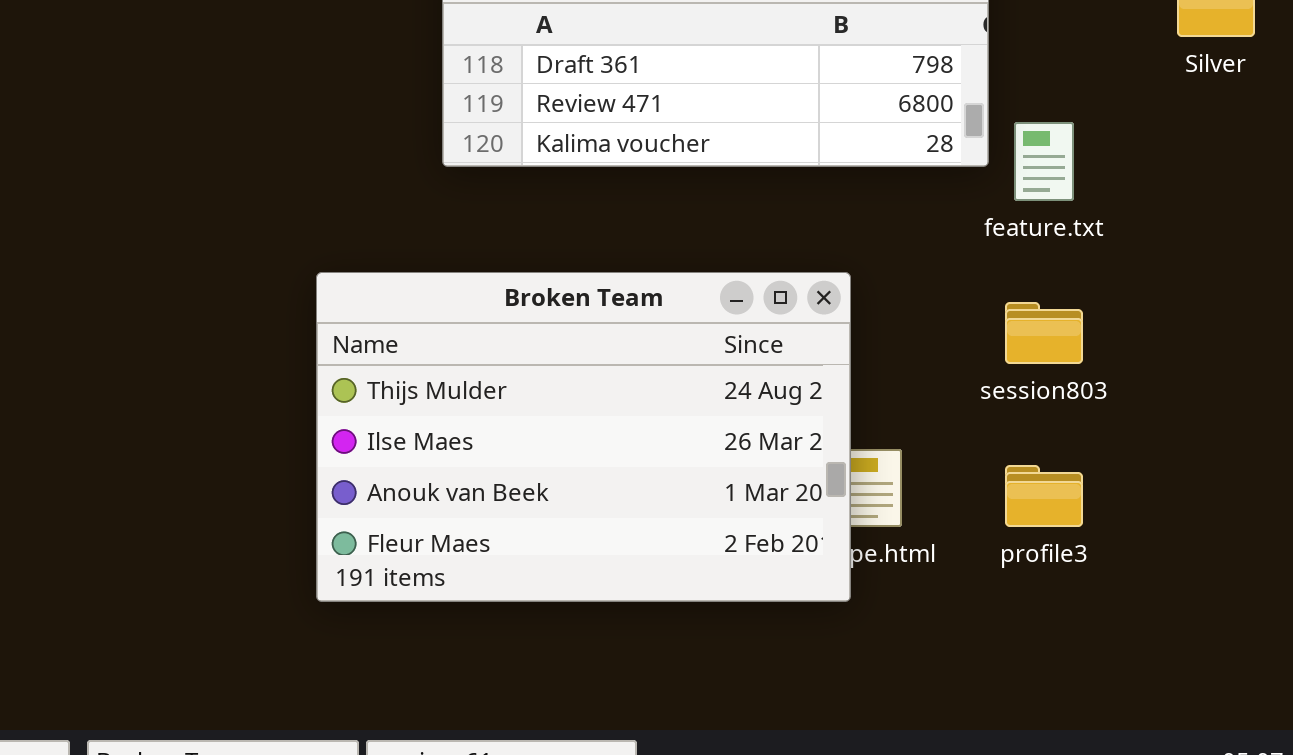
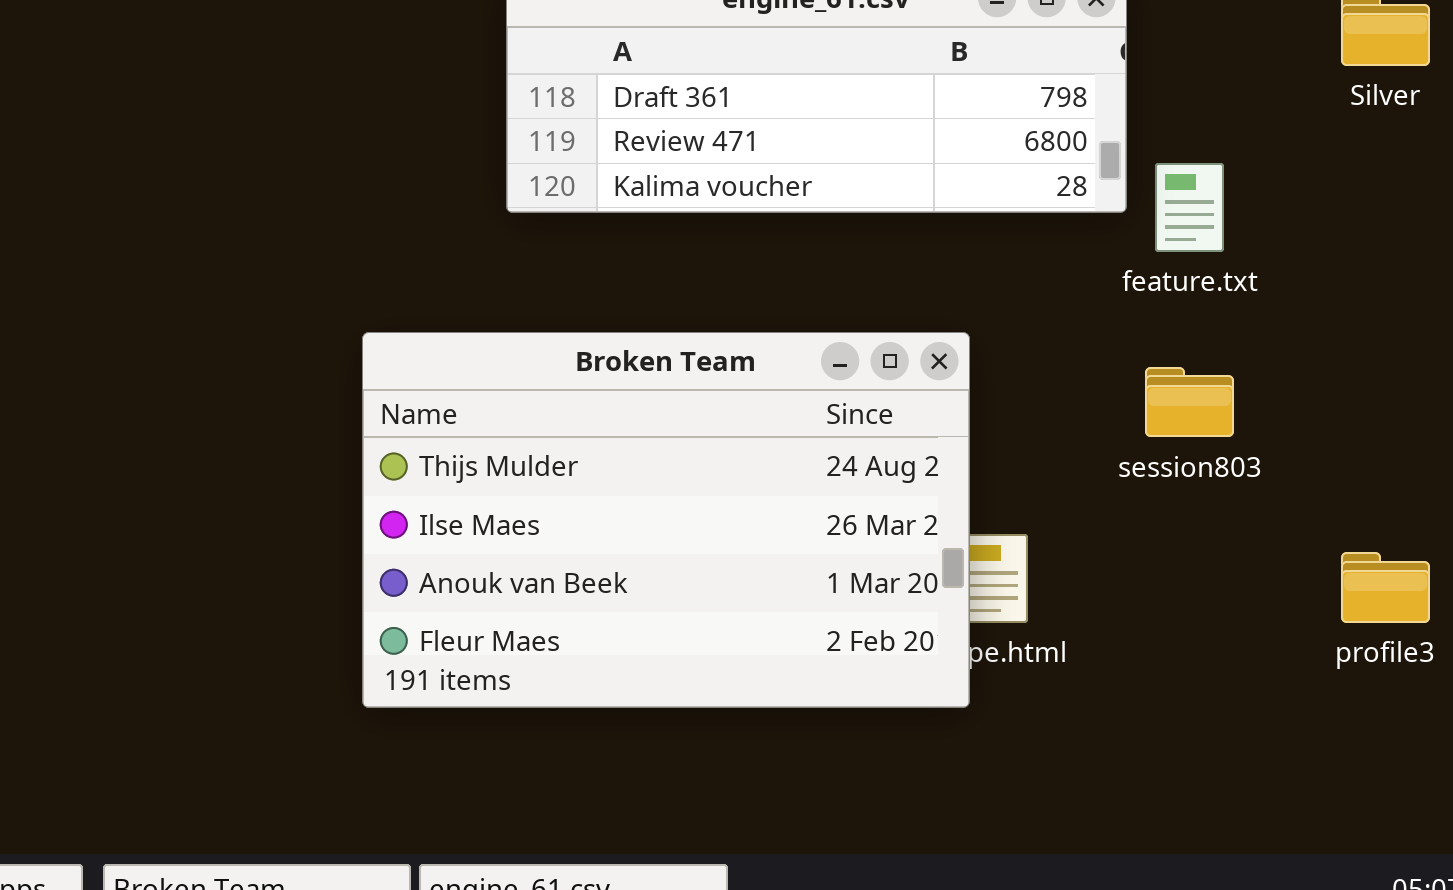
profile3: [1005,465,1083,527] -> [1341,552,1430,623], moved

